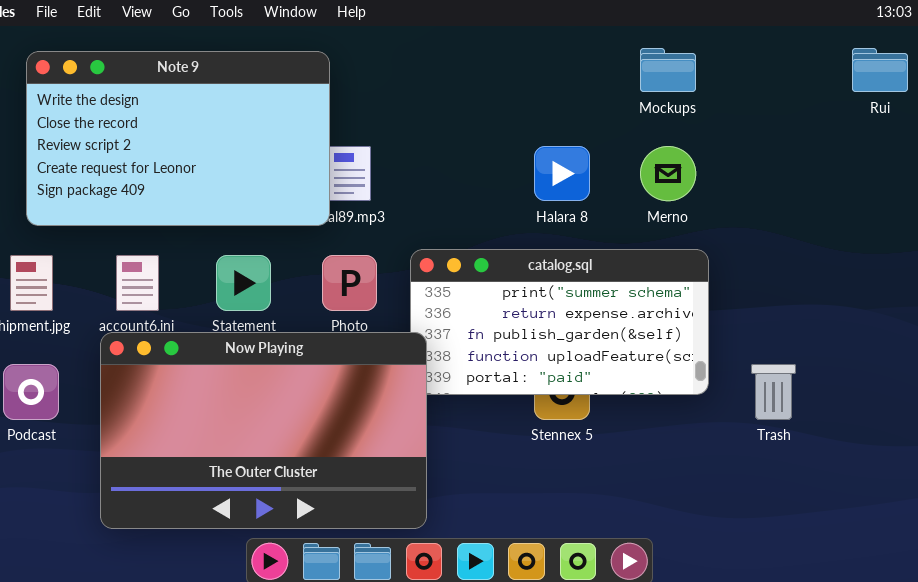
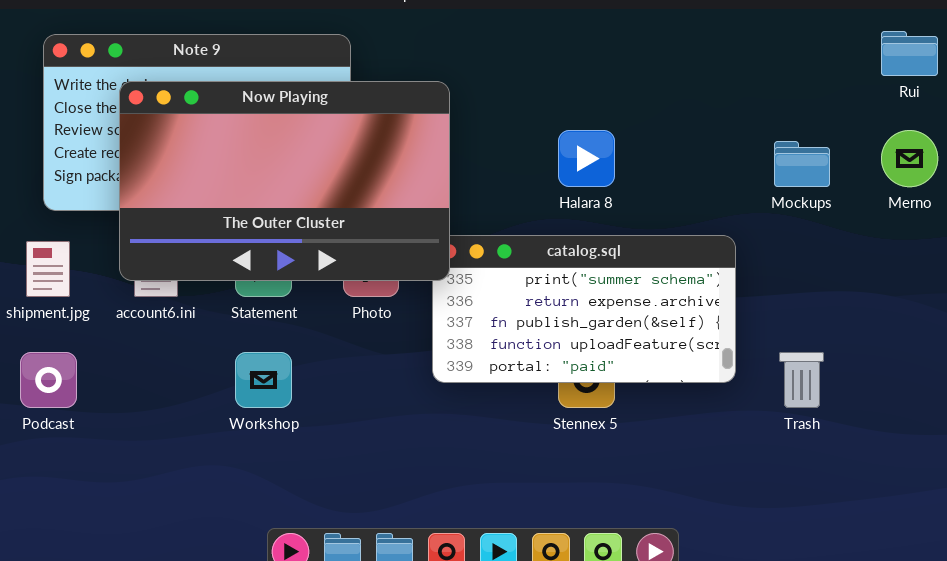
Mockups: [640,48,696,92] -> [774,141,830,187], moved
Merno: [640,146,696,201] -> [881,130,938,187], moved
Now Playing: [100,332,427,529] -> [119,81,450,281], moved

